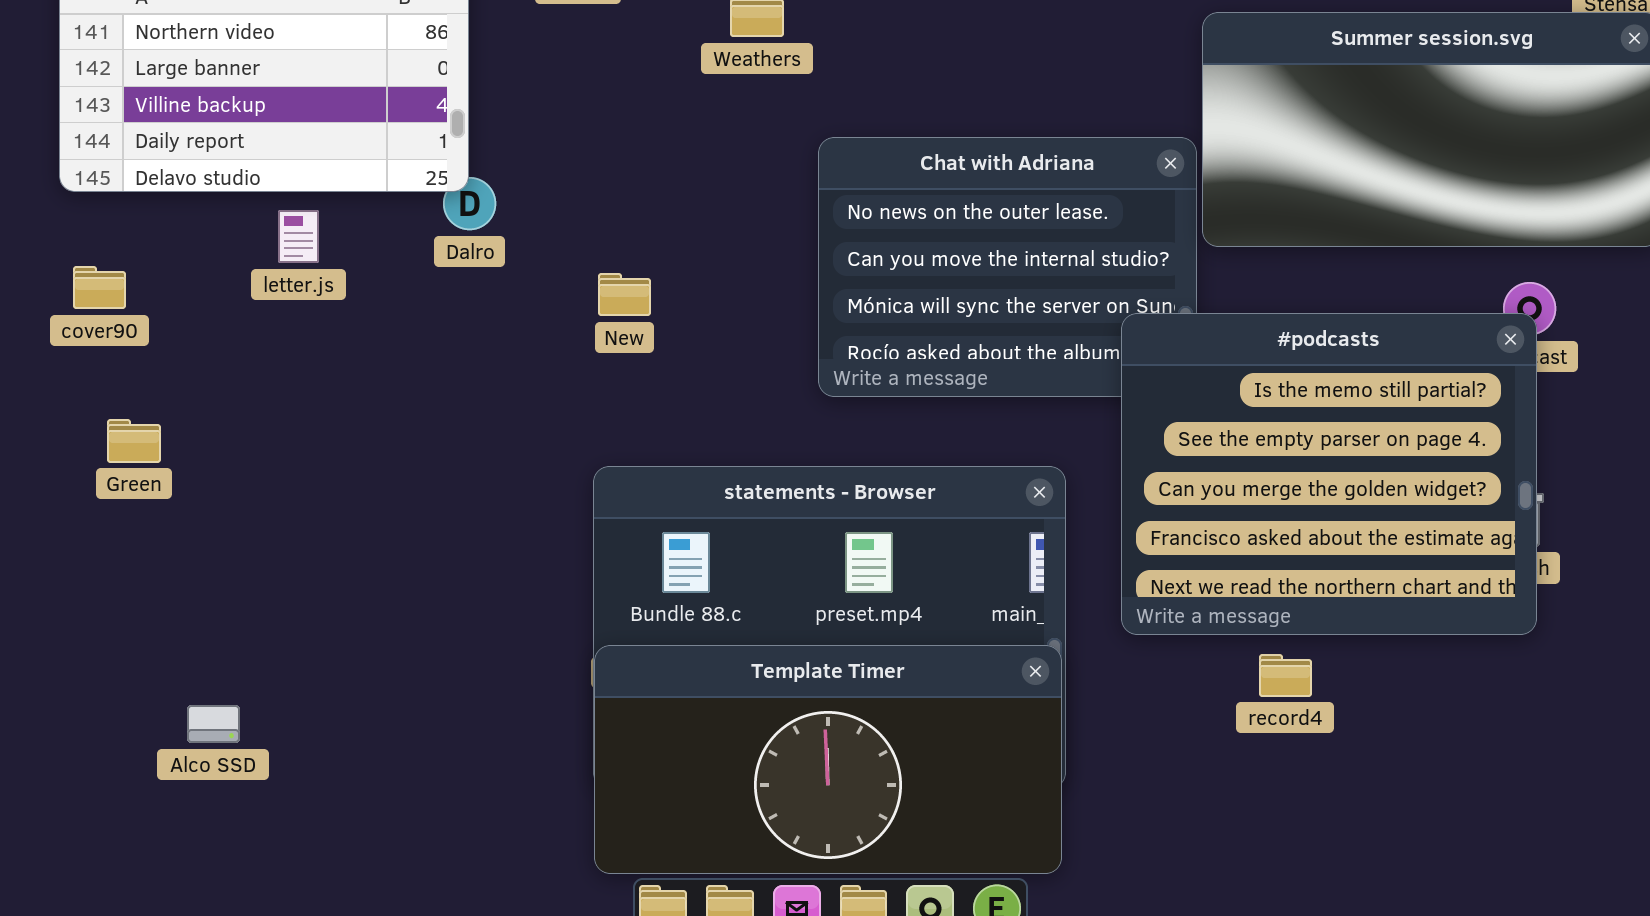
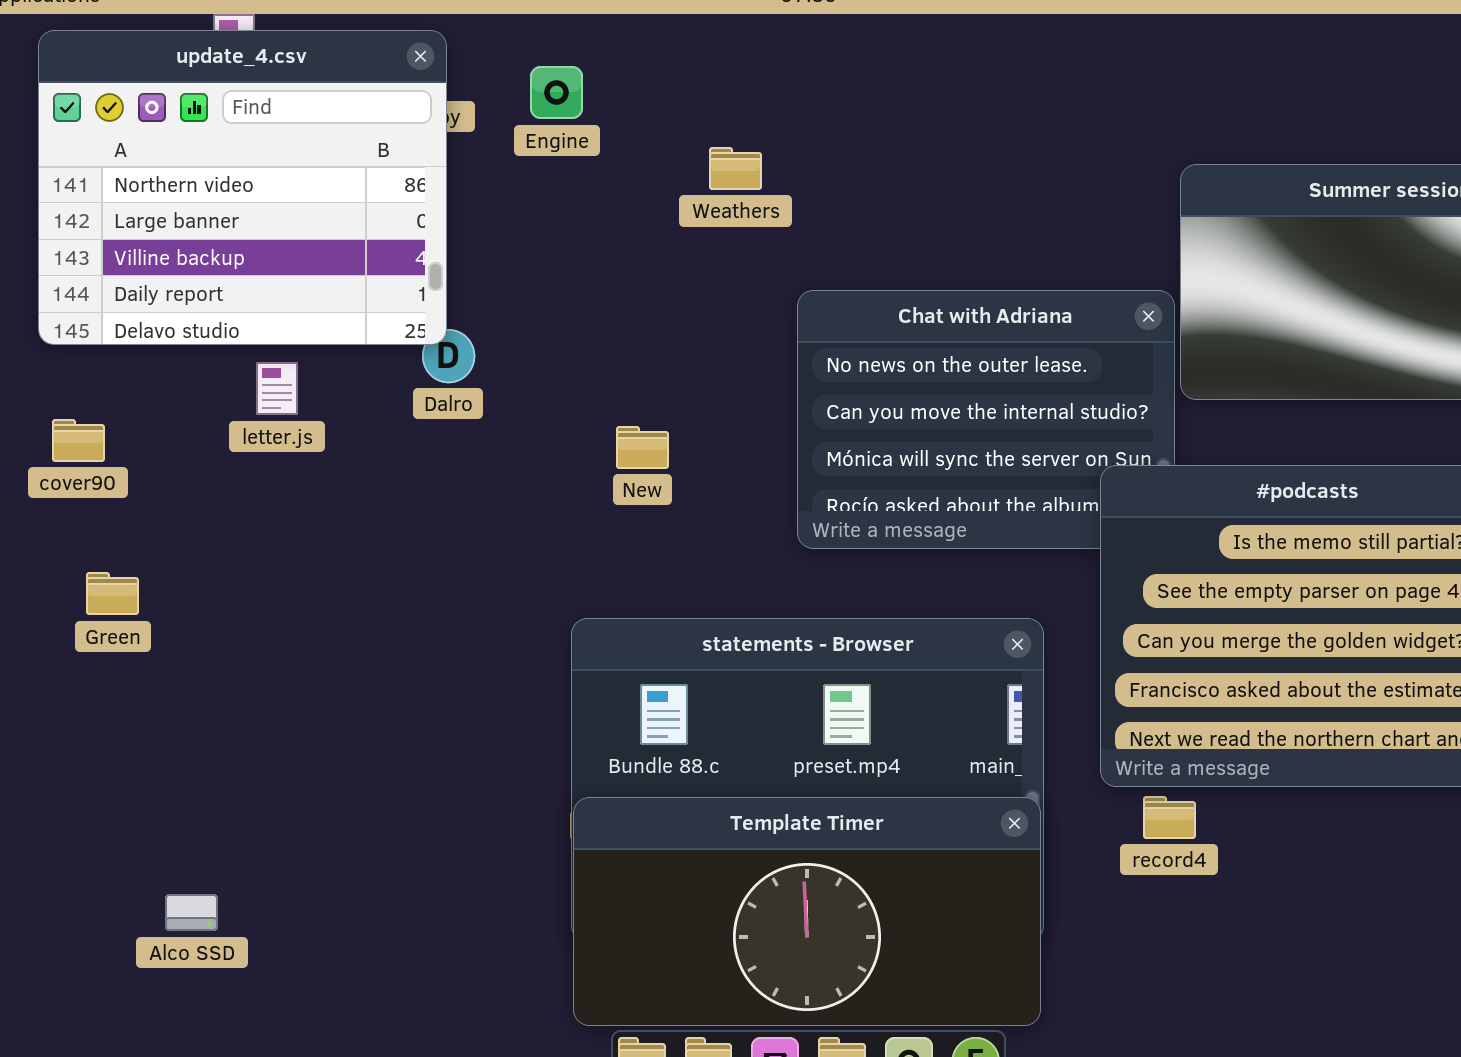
New: [598,273,651,316] -> [616,426,669,469], moved
record4: [1259,654,1312,697] -> [1143,796,1196,839], moved
Alco SSD: [187,705,240,743] -> [165,894,218,931], moved

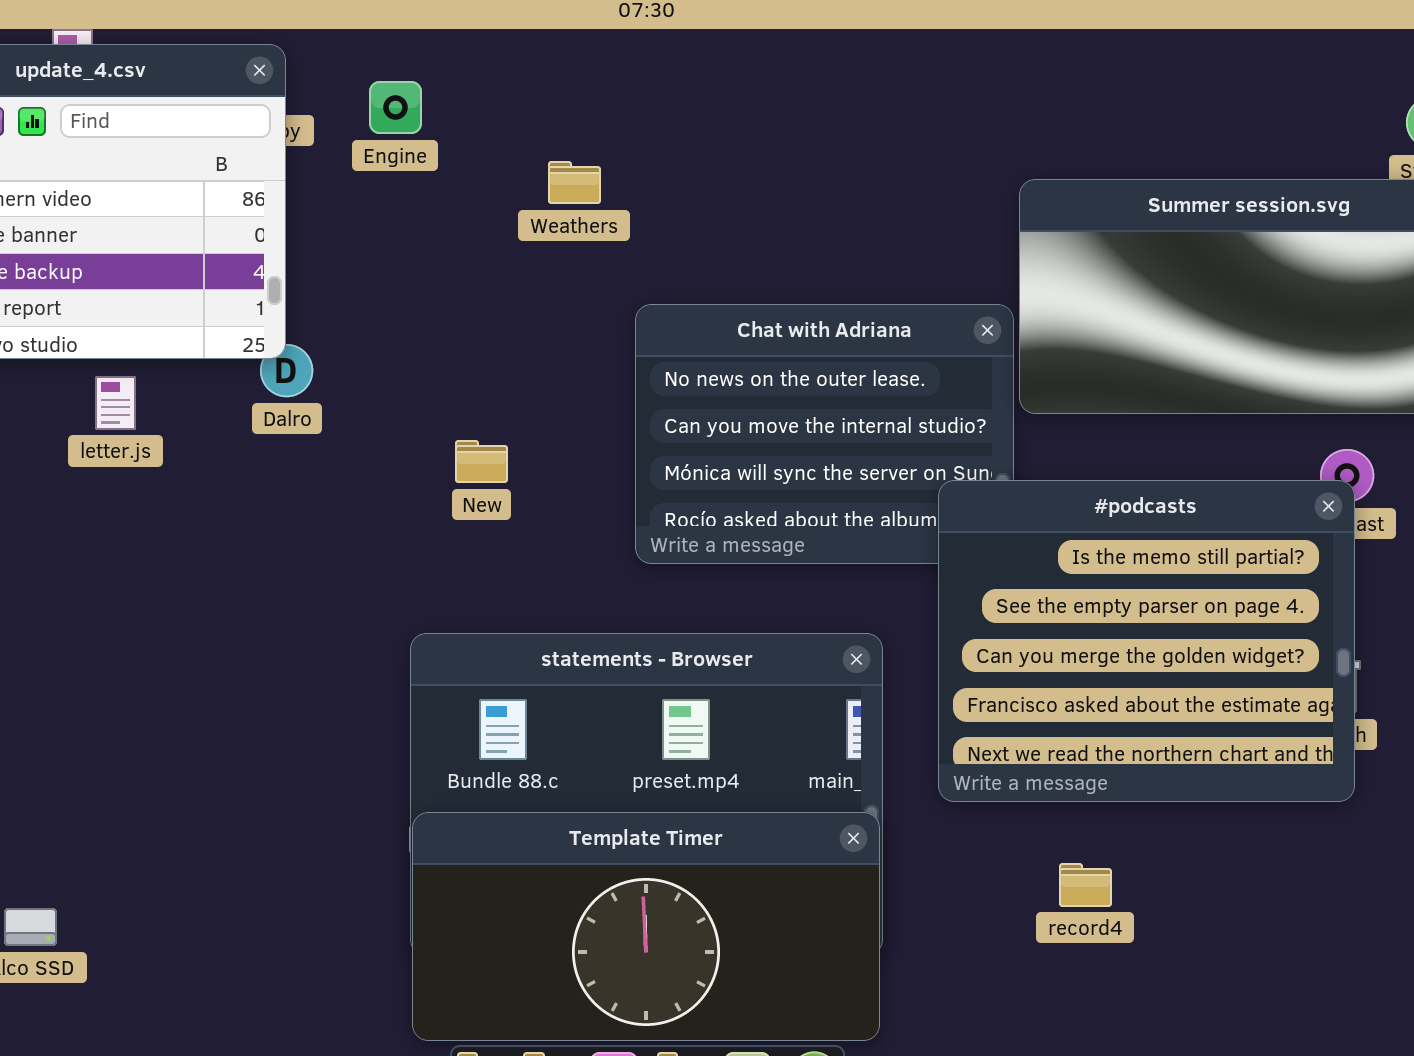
record4: [1143,796,1196,839] -> [1059,863,1112,907], moved

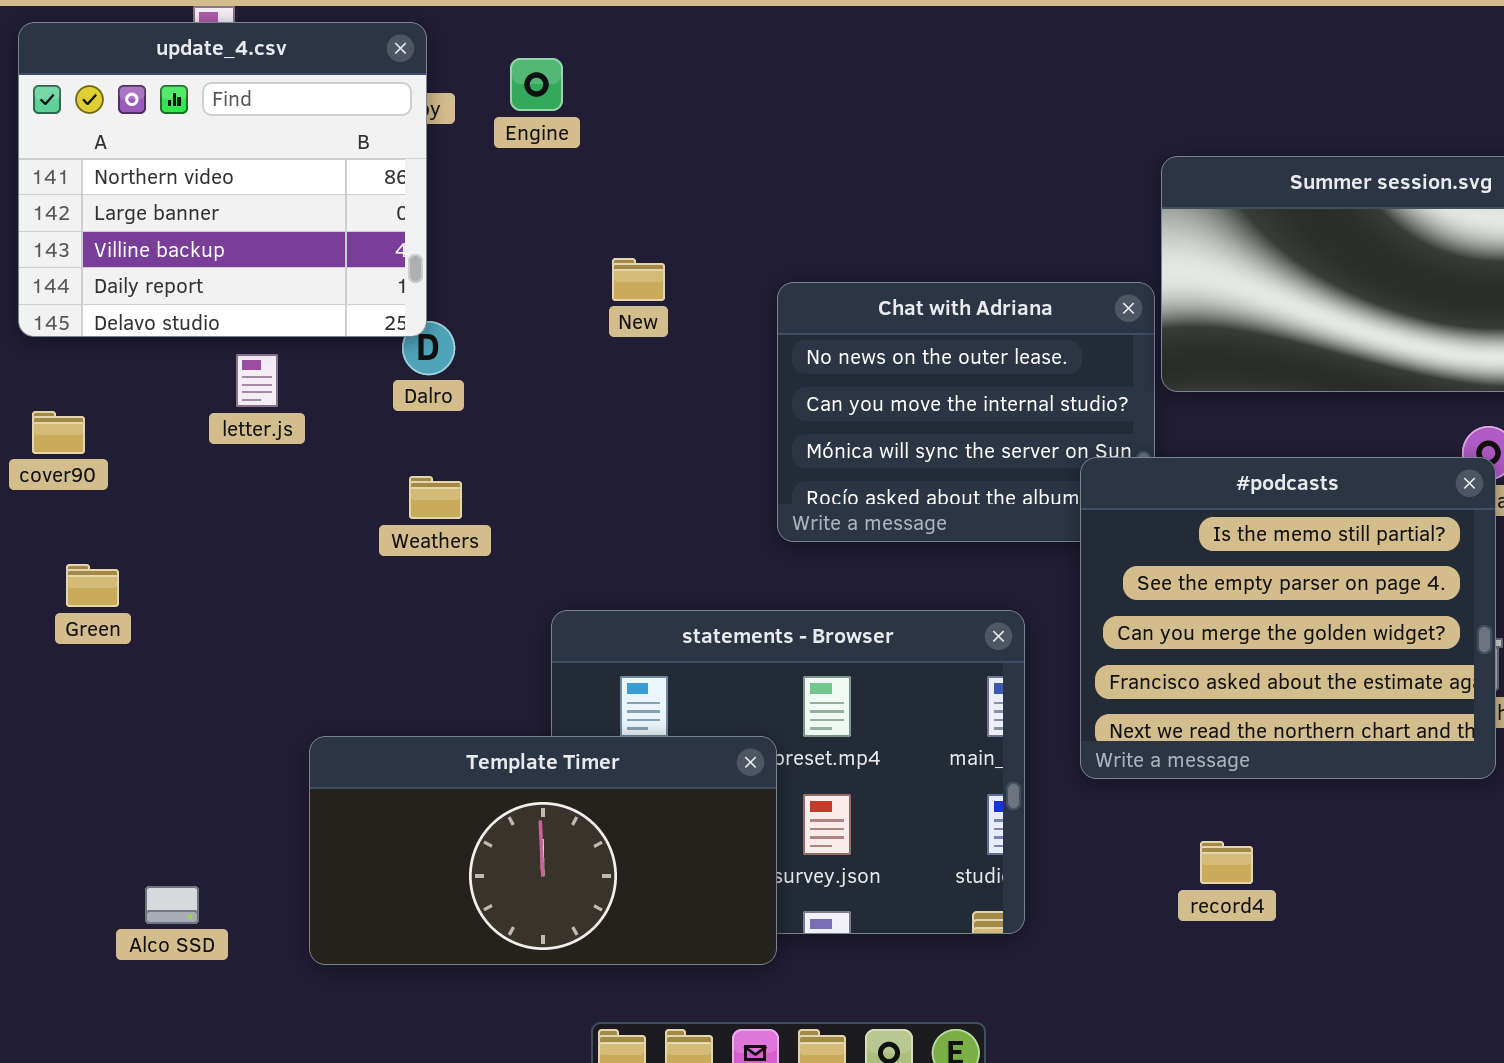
Weathers: [548,161,601,204] -> [409,476,462,519], moved
New: [455,440,508,483] -> [612,258,665,301], moved
Template Timer: [412,812,880,1041] -> [309,736,777,965], moved

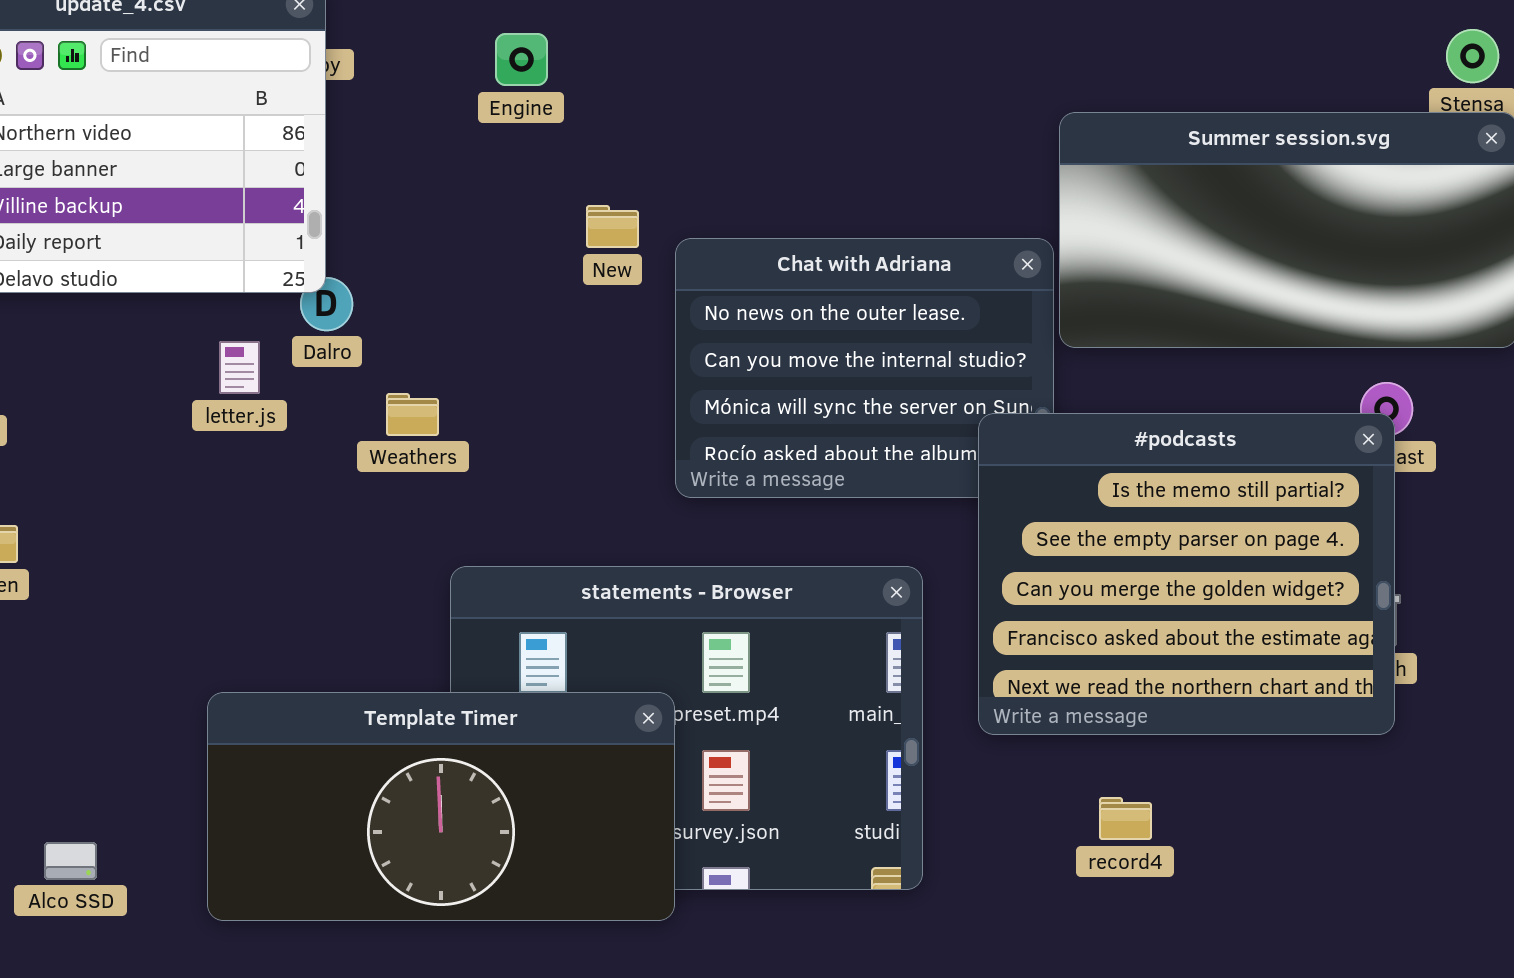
Engine: [510,58,563,111] -> [495,33,548,86], moved
New: [612,258,665,301] -> [586,205,639,248], moved
letter.js: [236,354,278,407] -> [219,341,260,394], moved
Weathers: [409,476,462,519] -> [386,393,439,436], moved

